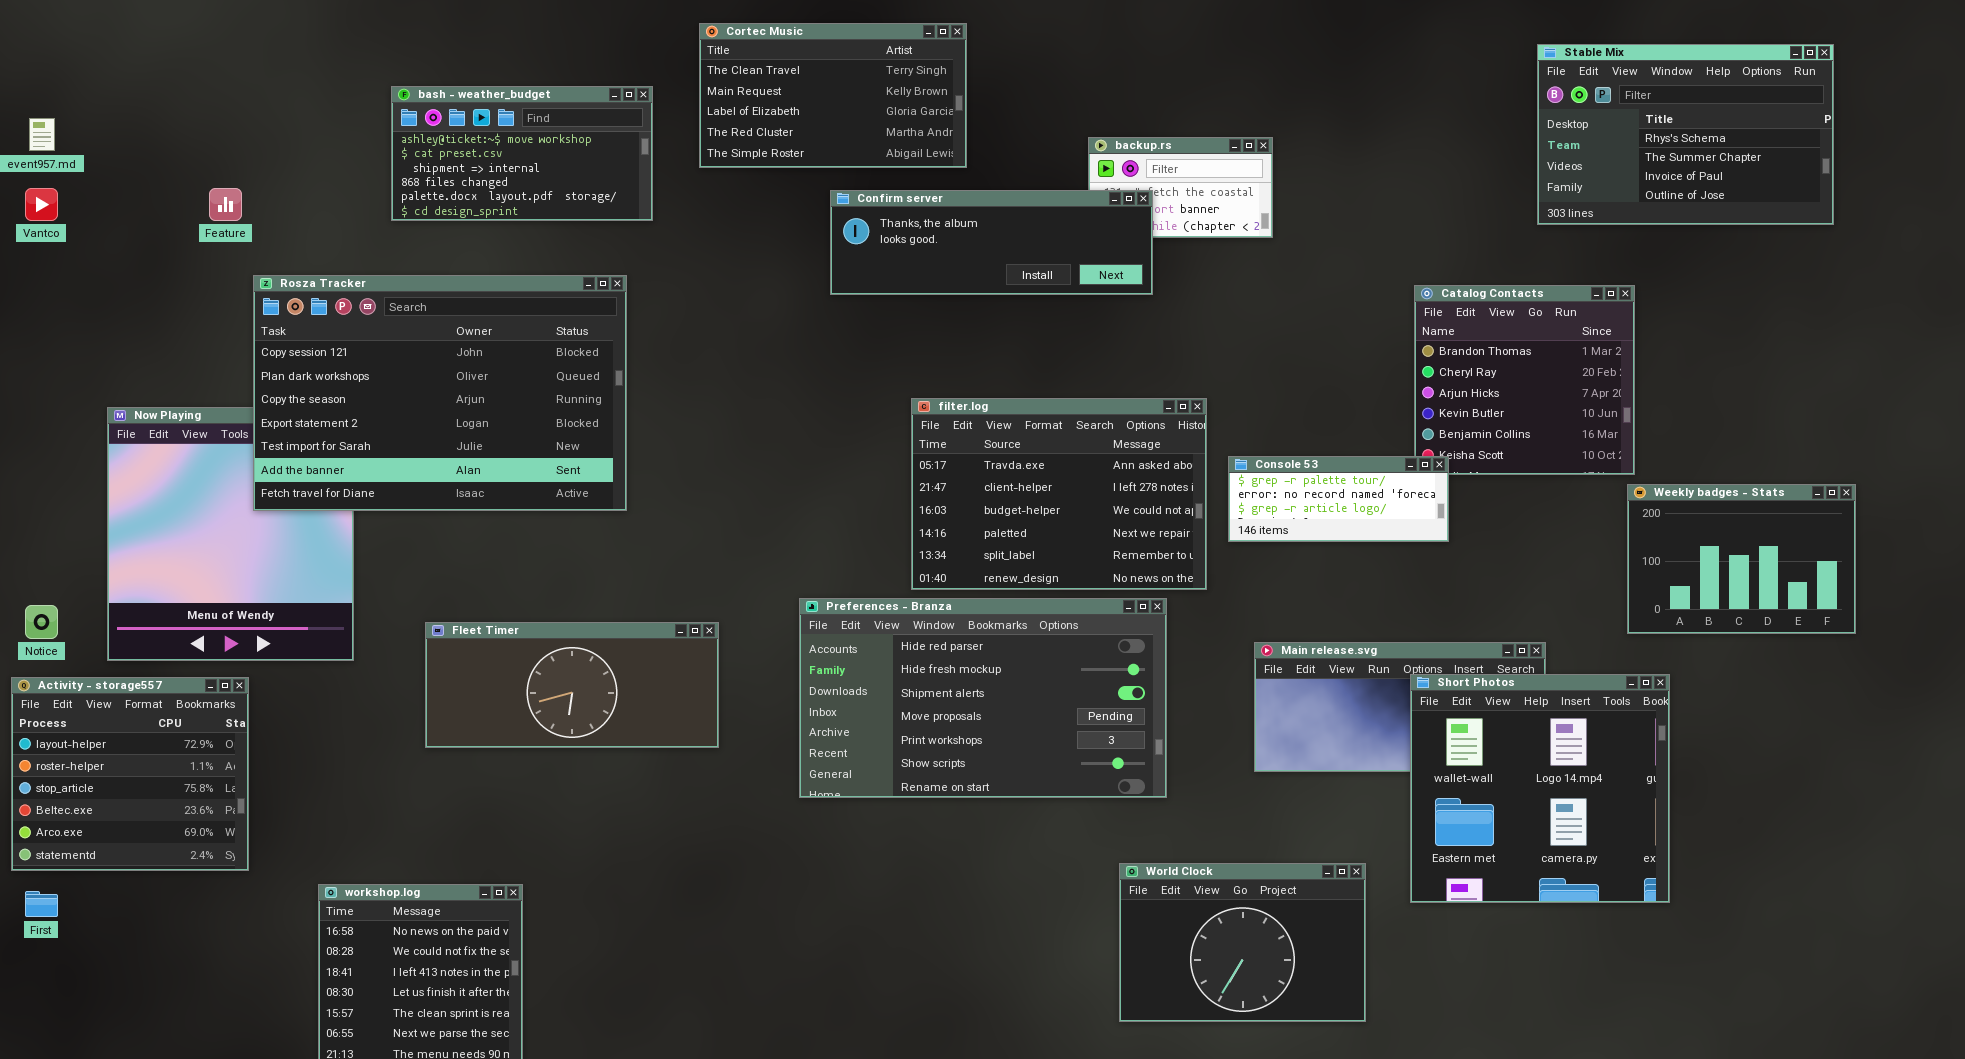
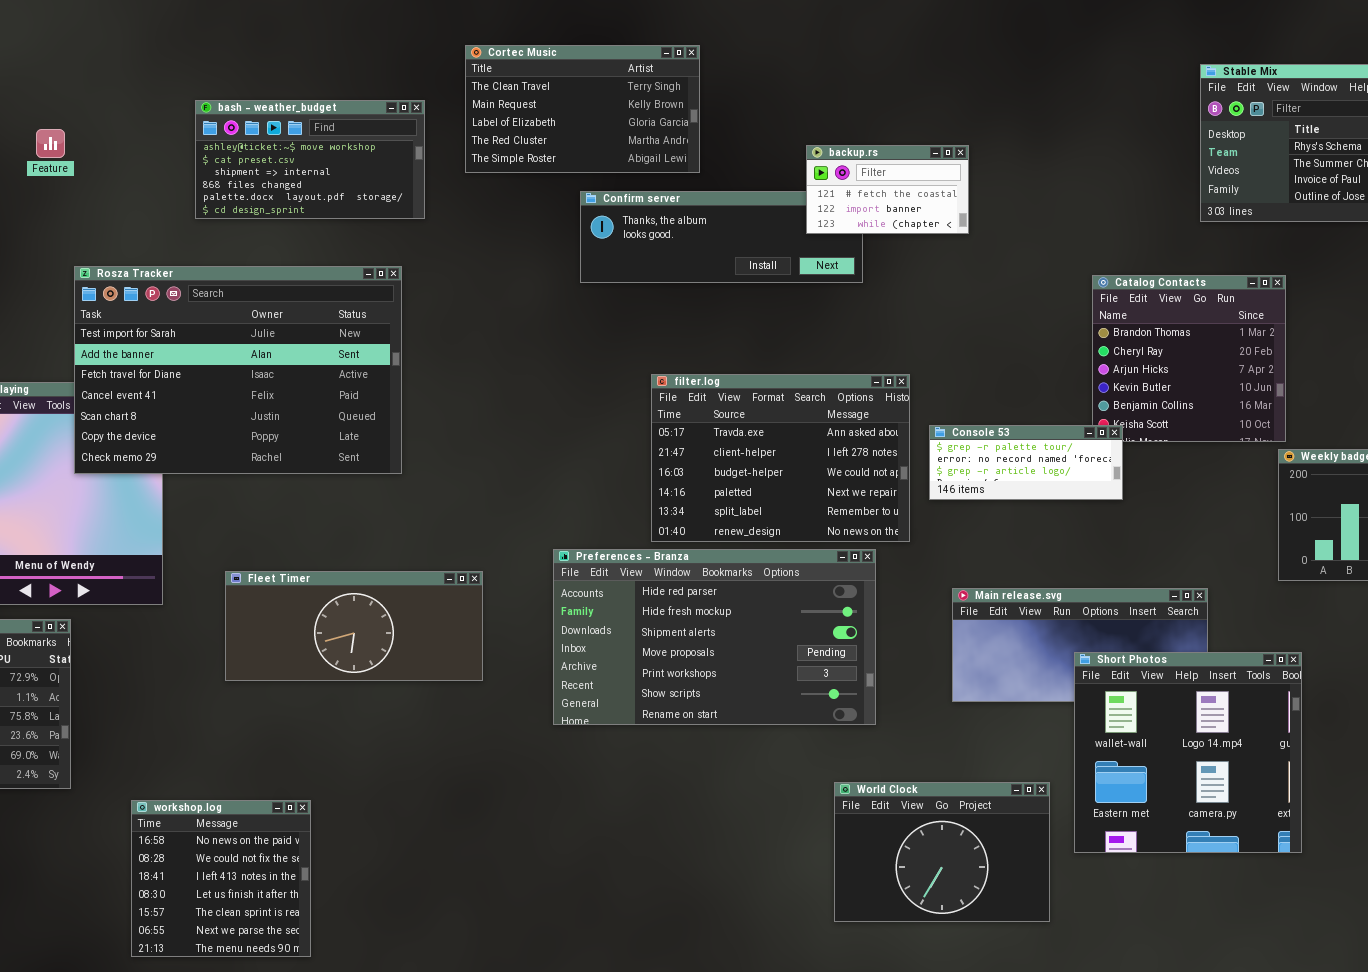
backup.rs: [1088,137,1273,238] -> [806,145,969,234], raised
Feature: [209,188,242,221] -> [36,129,65,158], moved
Rosza Tracker: [253,275,627,511] -> [74,266,402,474], scrolled down 4 rows
Short Photos: [1410,674,1670,903] -> [1074,652,1302,853], moved

